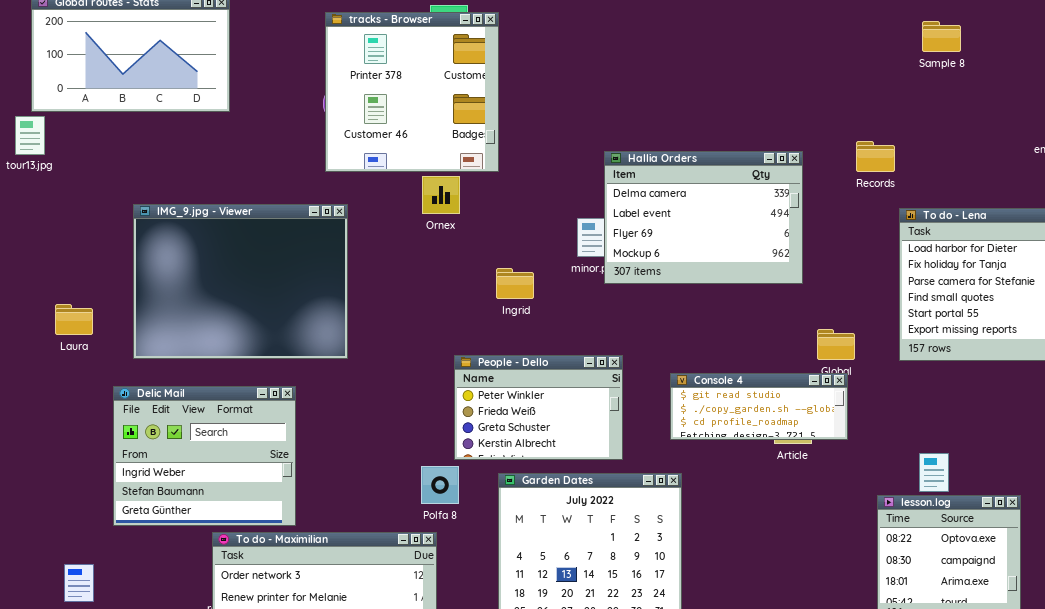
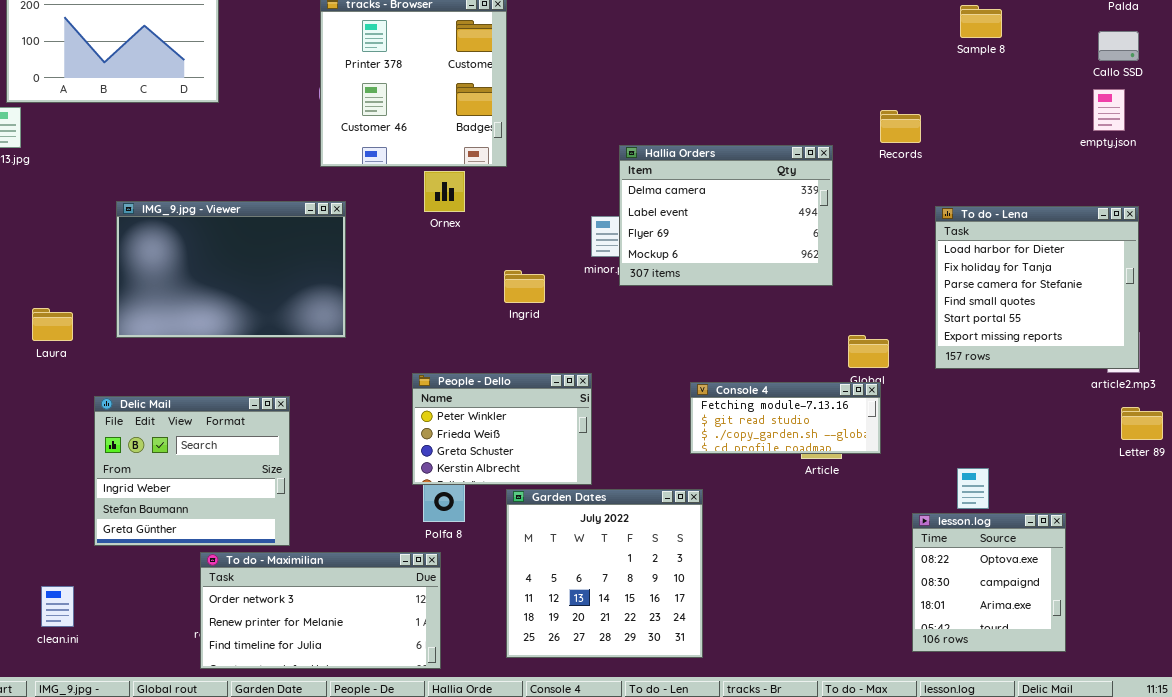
Records: [856,141,895,172] -> [880,110,921,143], moved
IMG_9.jpg - Viewer: [133,204,348,359] -> [116,201,346,338], resized
People - Dello: [454,355,623,460] -> [412,373,592,485], moved
Console 4: [670,373,848,440] -> [690,382,881,454], scrolled up 1 row

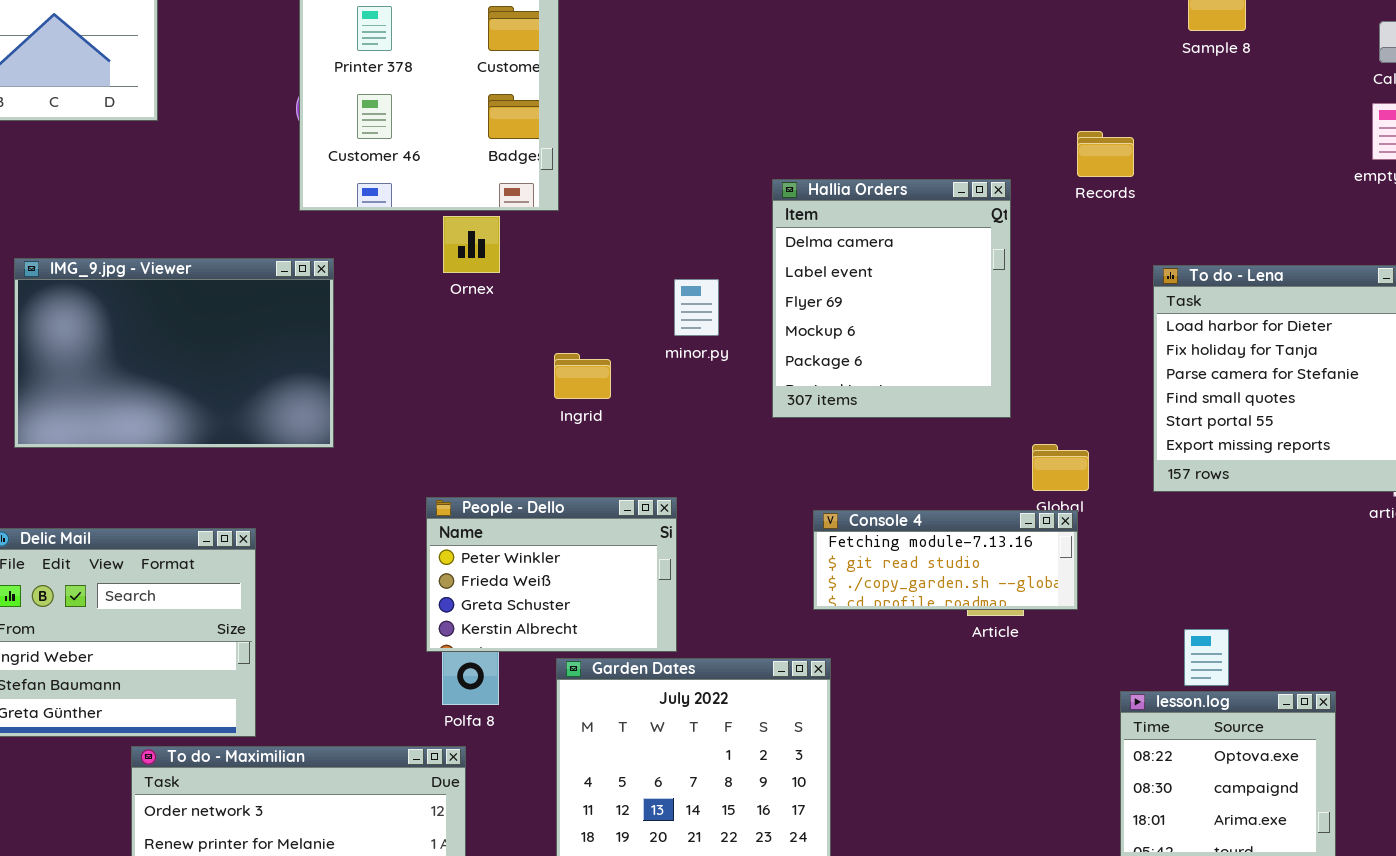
Hallia Orders: [619,145,833,286] -> [772,179,1011,418], resized

